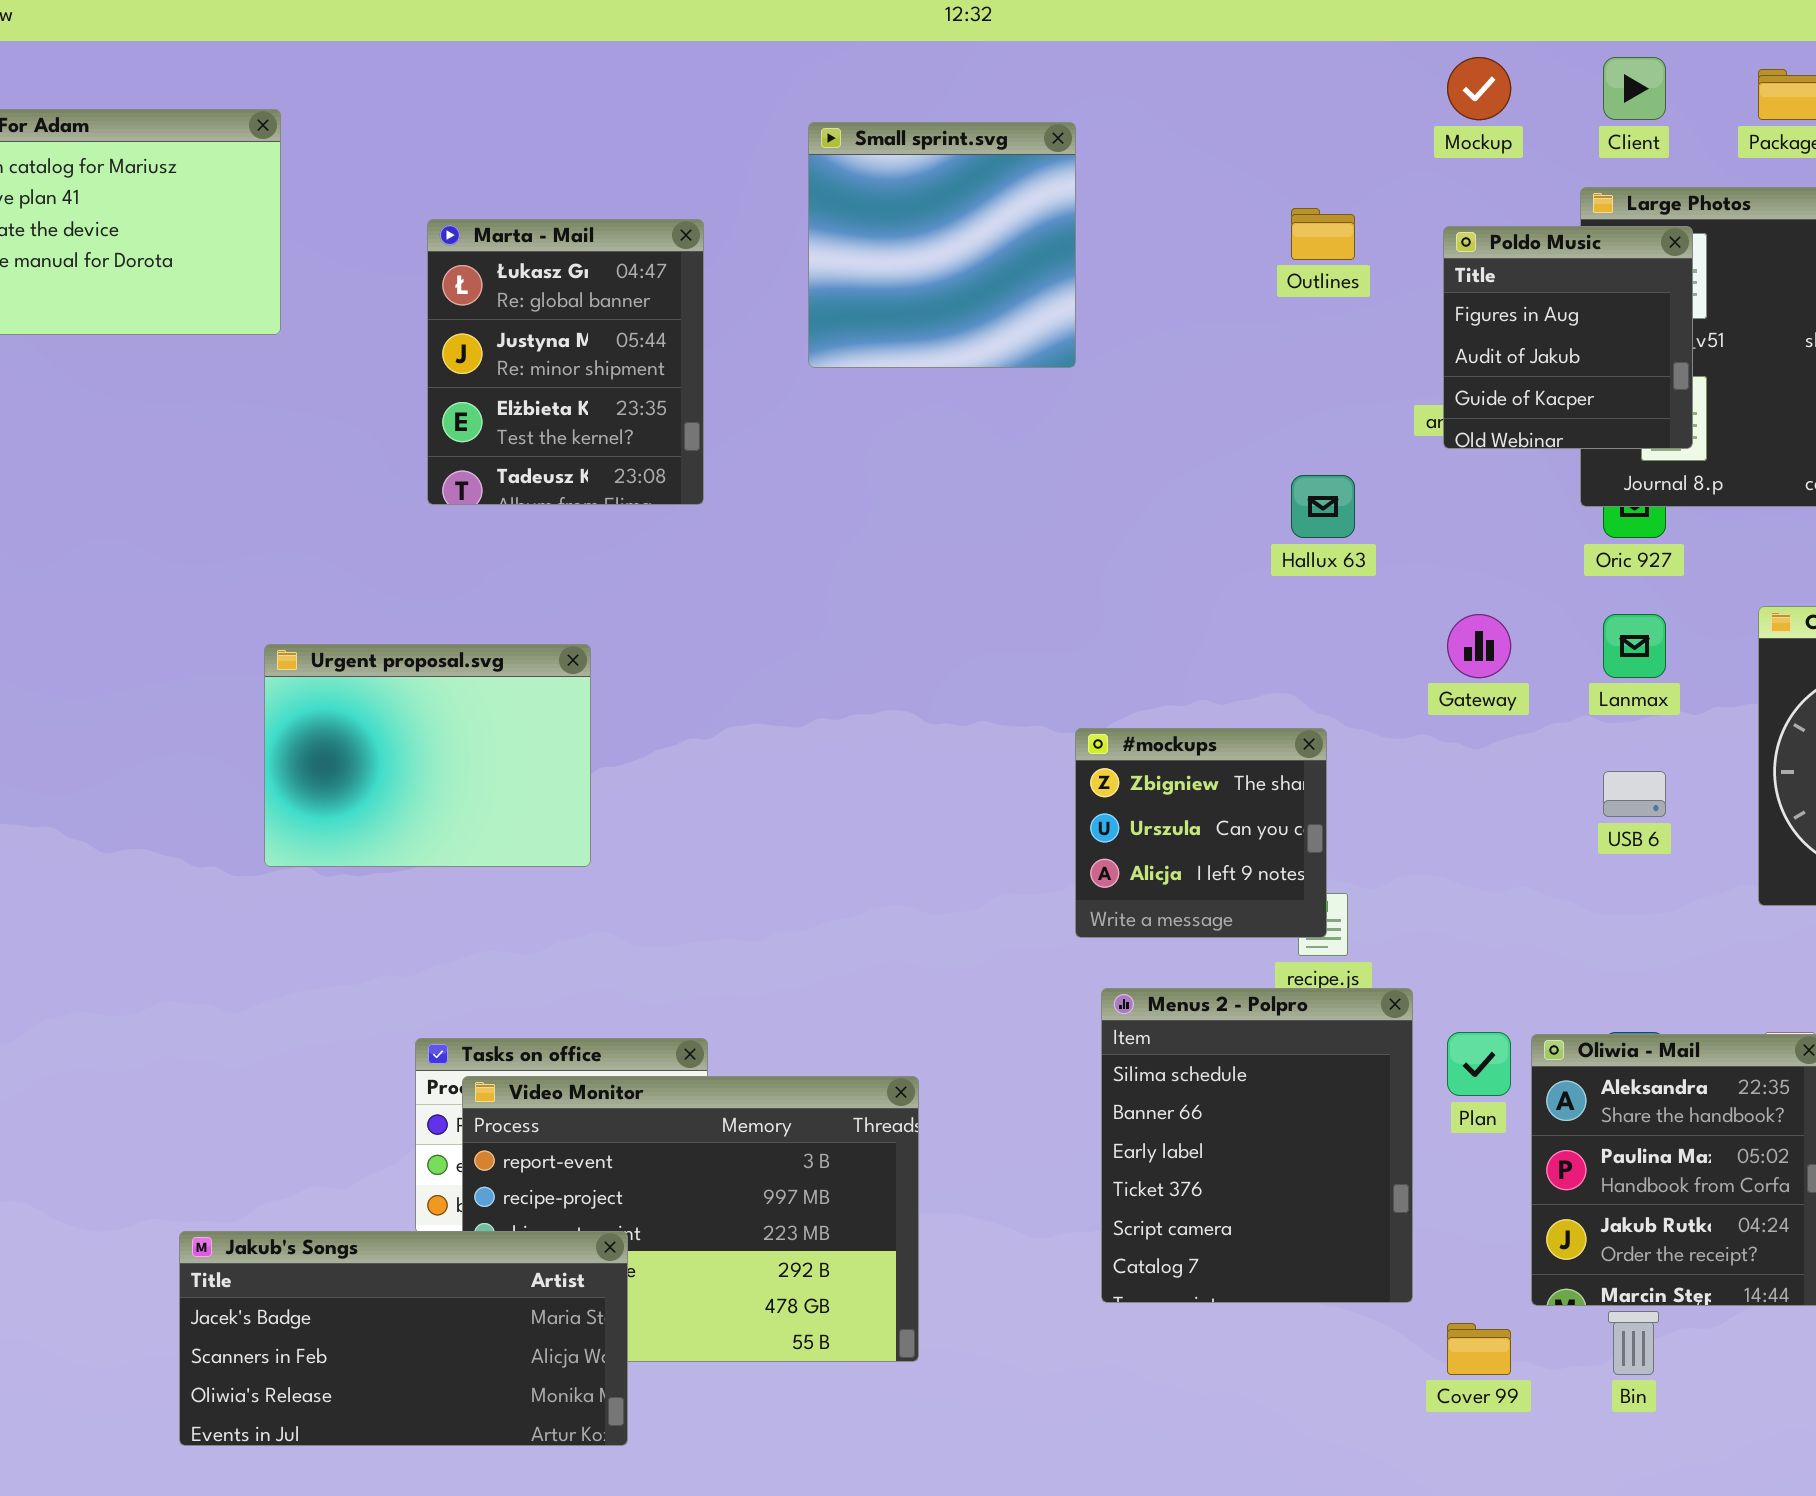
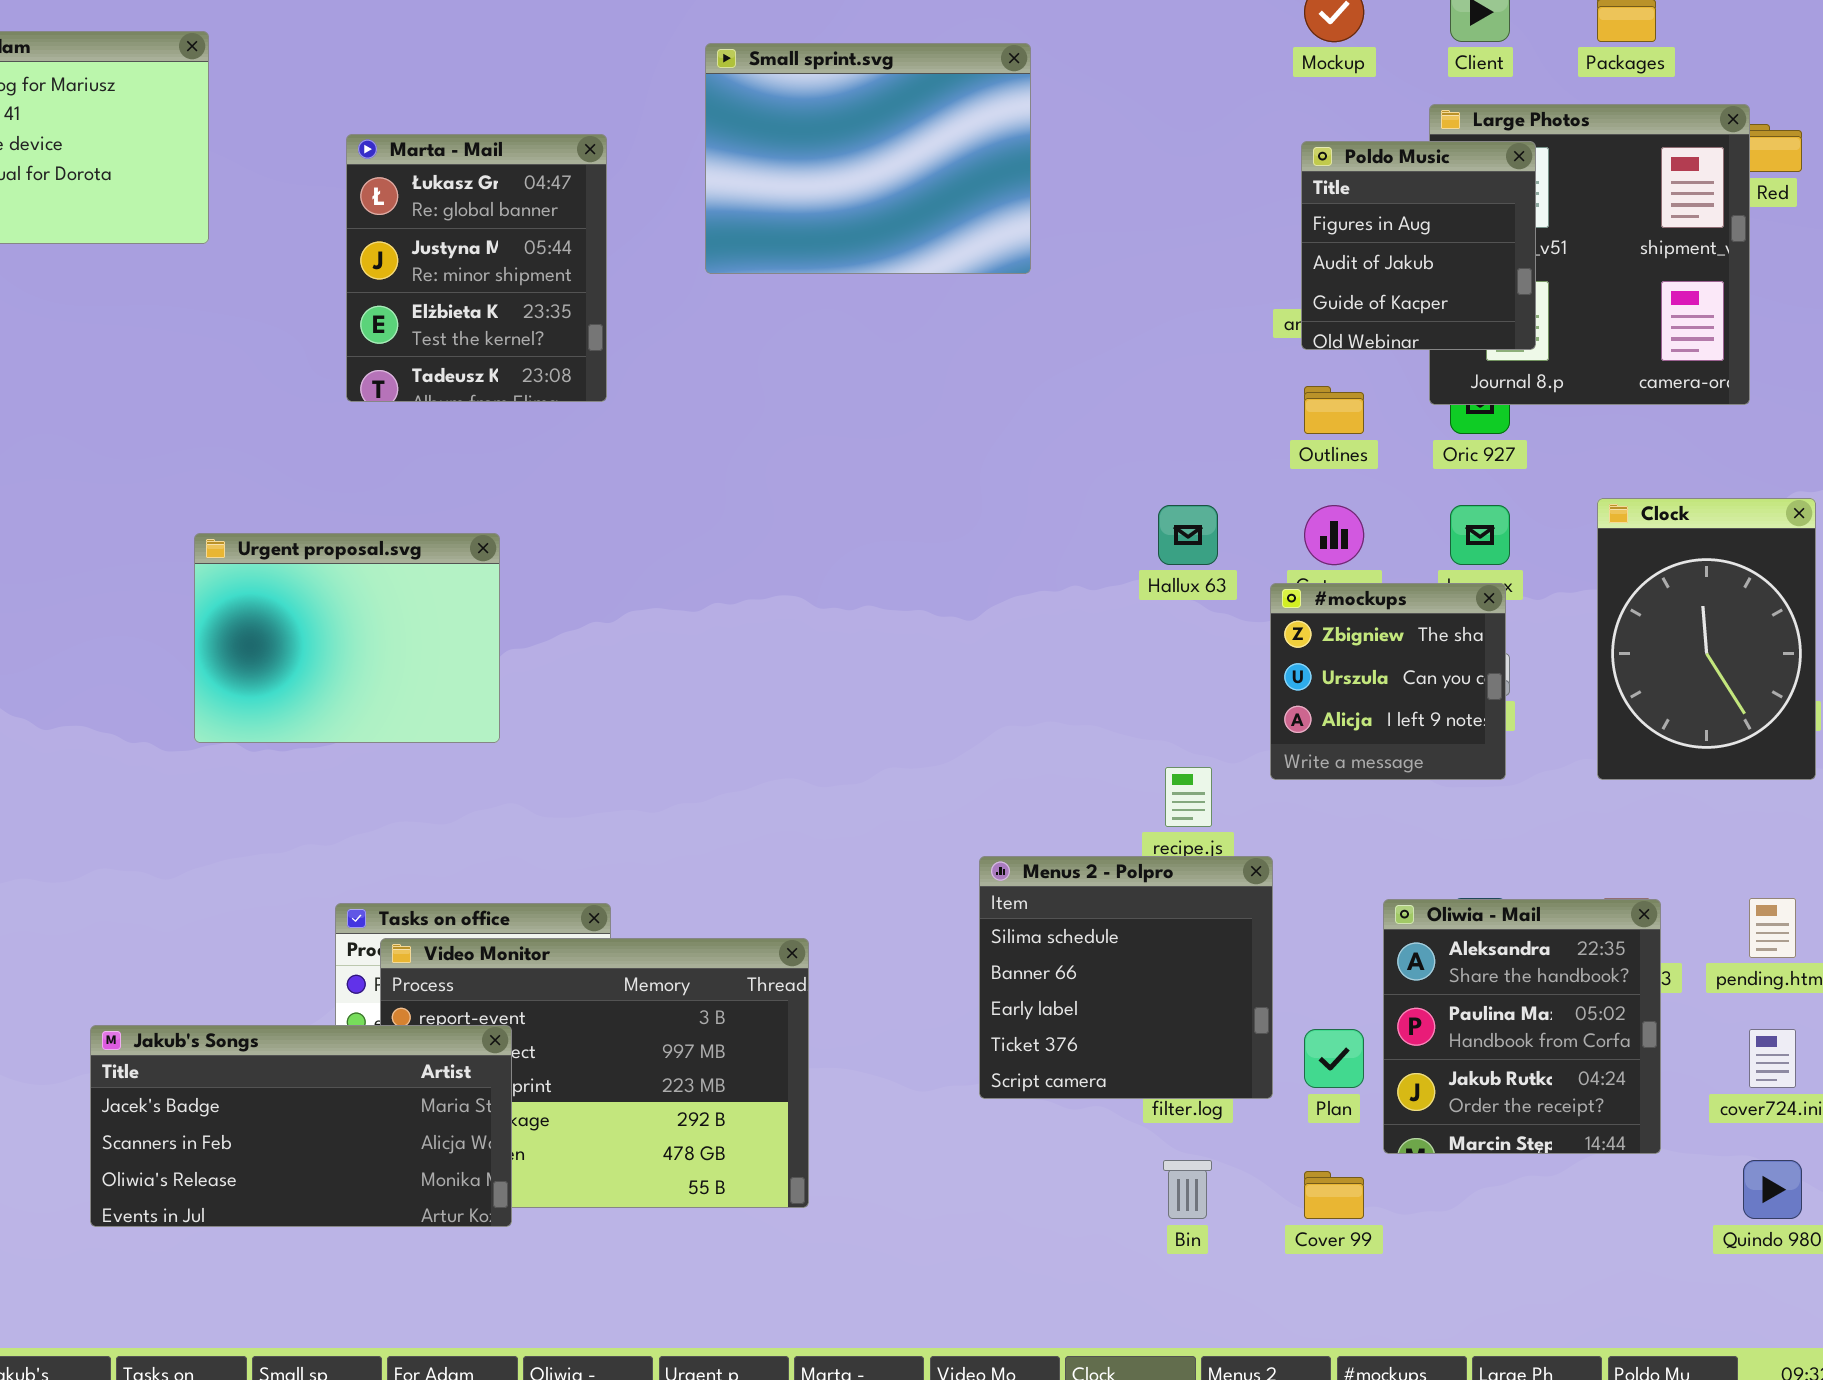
Small sprint.svg: [808,122,1076,368] -> [705,43,1031,274], resized
Outlines: [1291,208,1355,260] -> [1304,386,1364,434], moved
Hallux 63: [1291,475,1355,538] -> [1158,505,1218,565], moved
#mockups: [1075,728,1327,938] -> [1270,583,1506,780], moved
Menus 2 - Polpro: [1101,988,1413,1303] -> [979,856,1273,1099], resized
Plan: [1447,1032,1511,1096] -> [1304,1029,1364,1088], moved
Jakub's Songs: [179,1231,628,1446] -> [90,1025,512,1227], moved
Bin: [1608,1311,1659,1375] -> [1163,1160,1212,1219], moved

